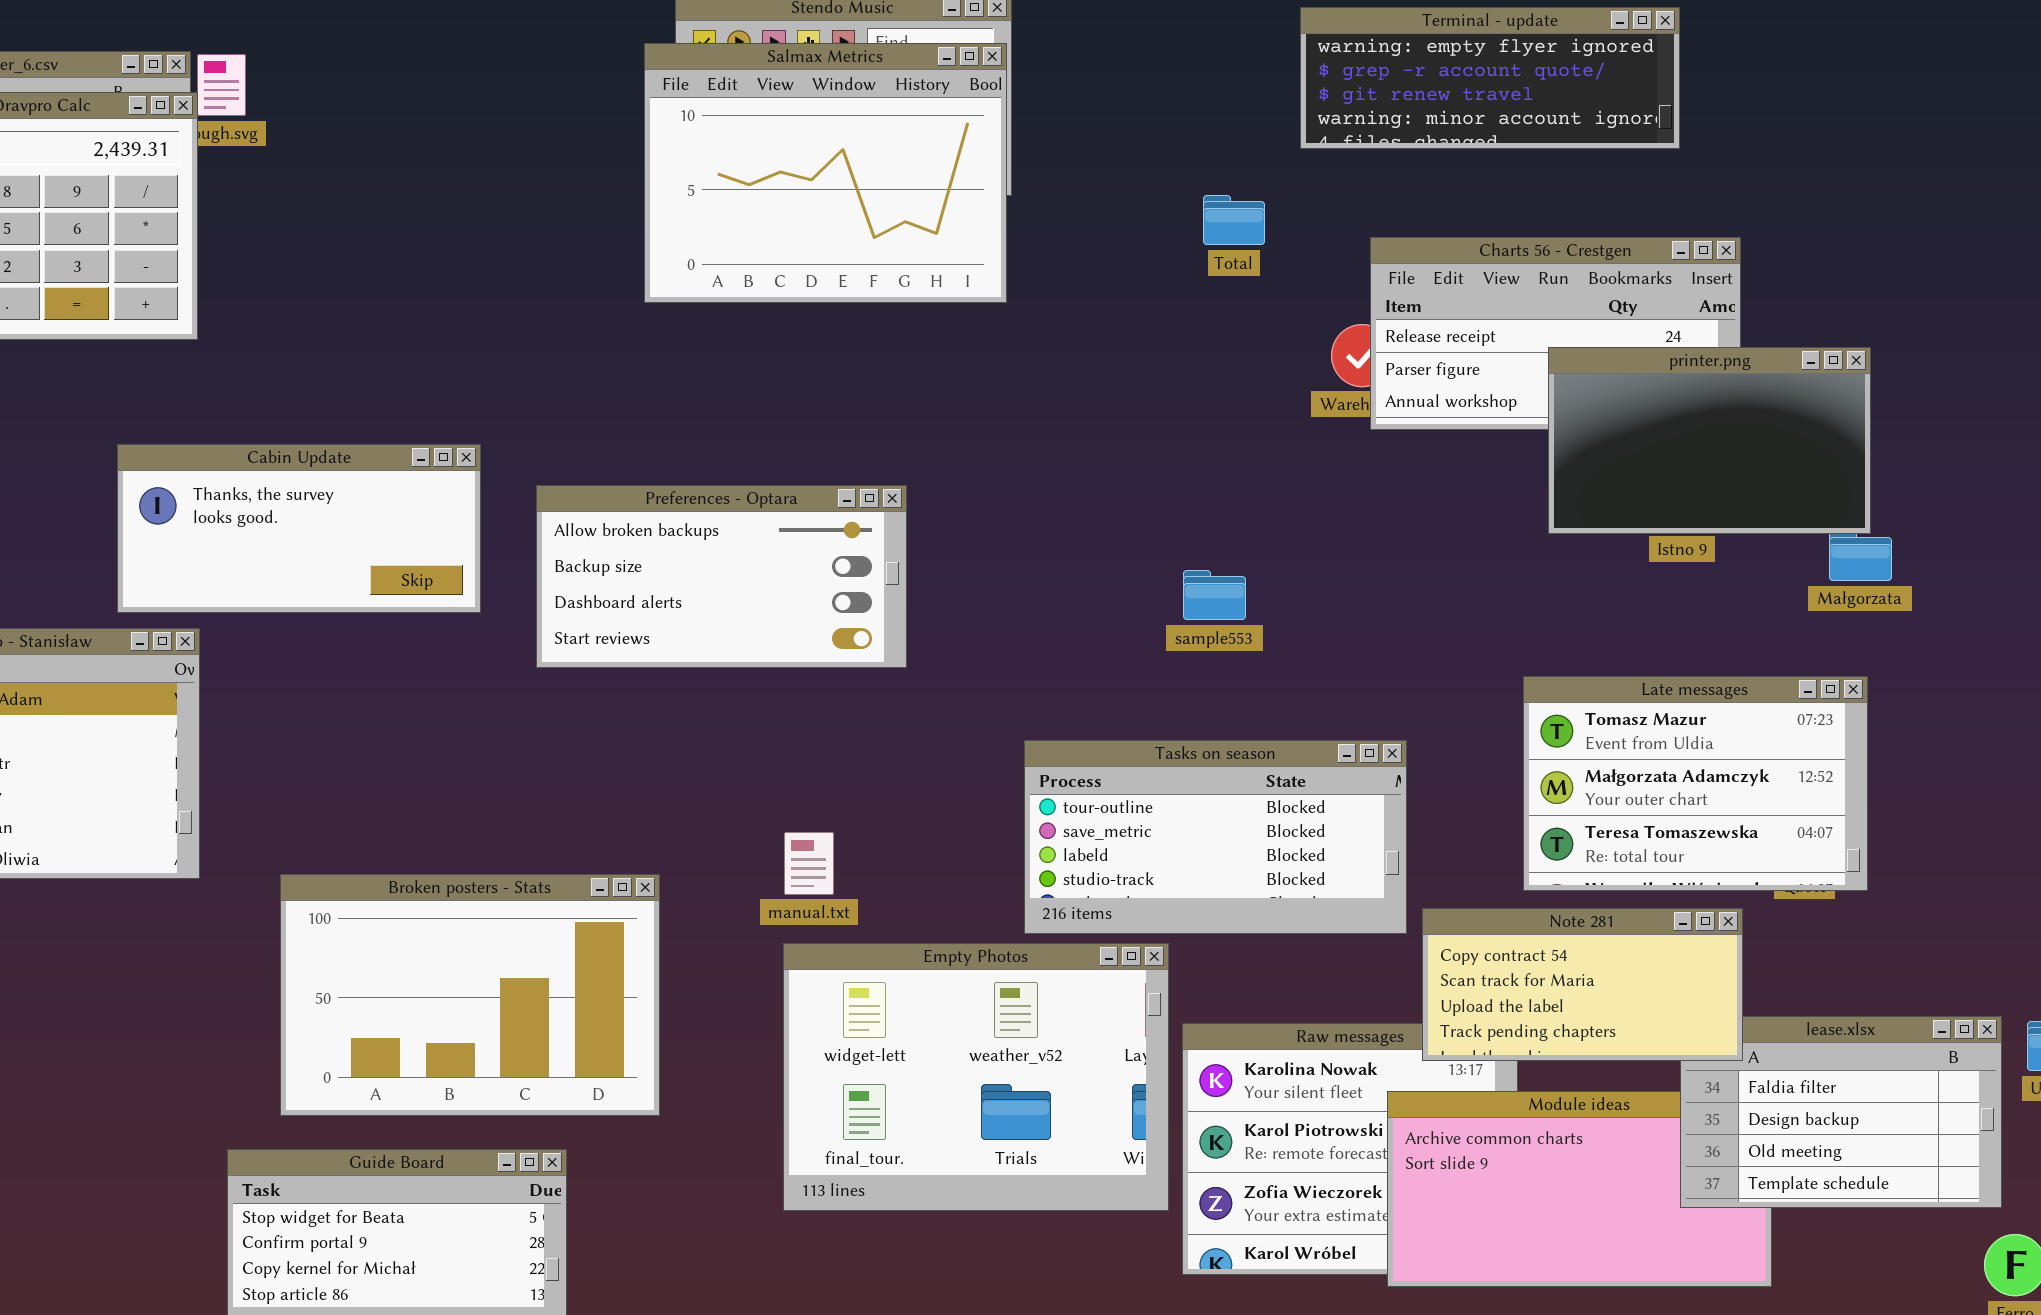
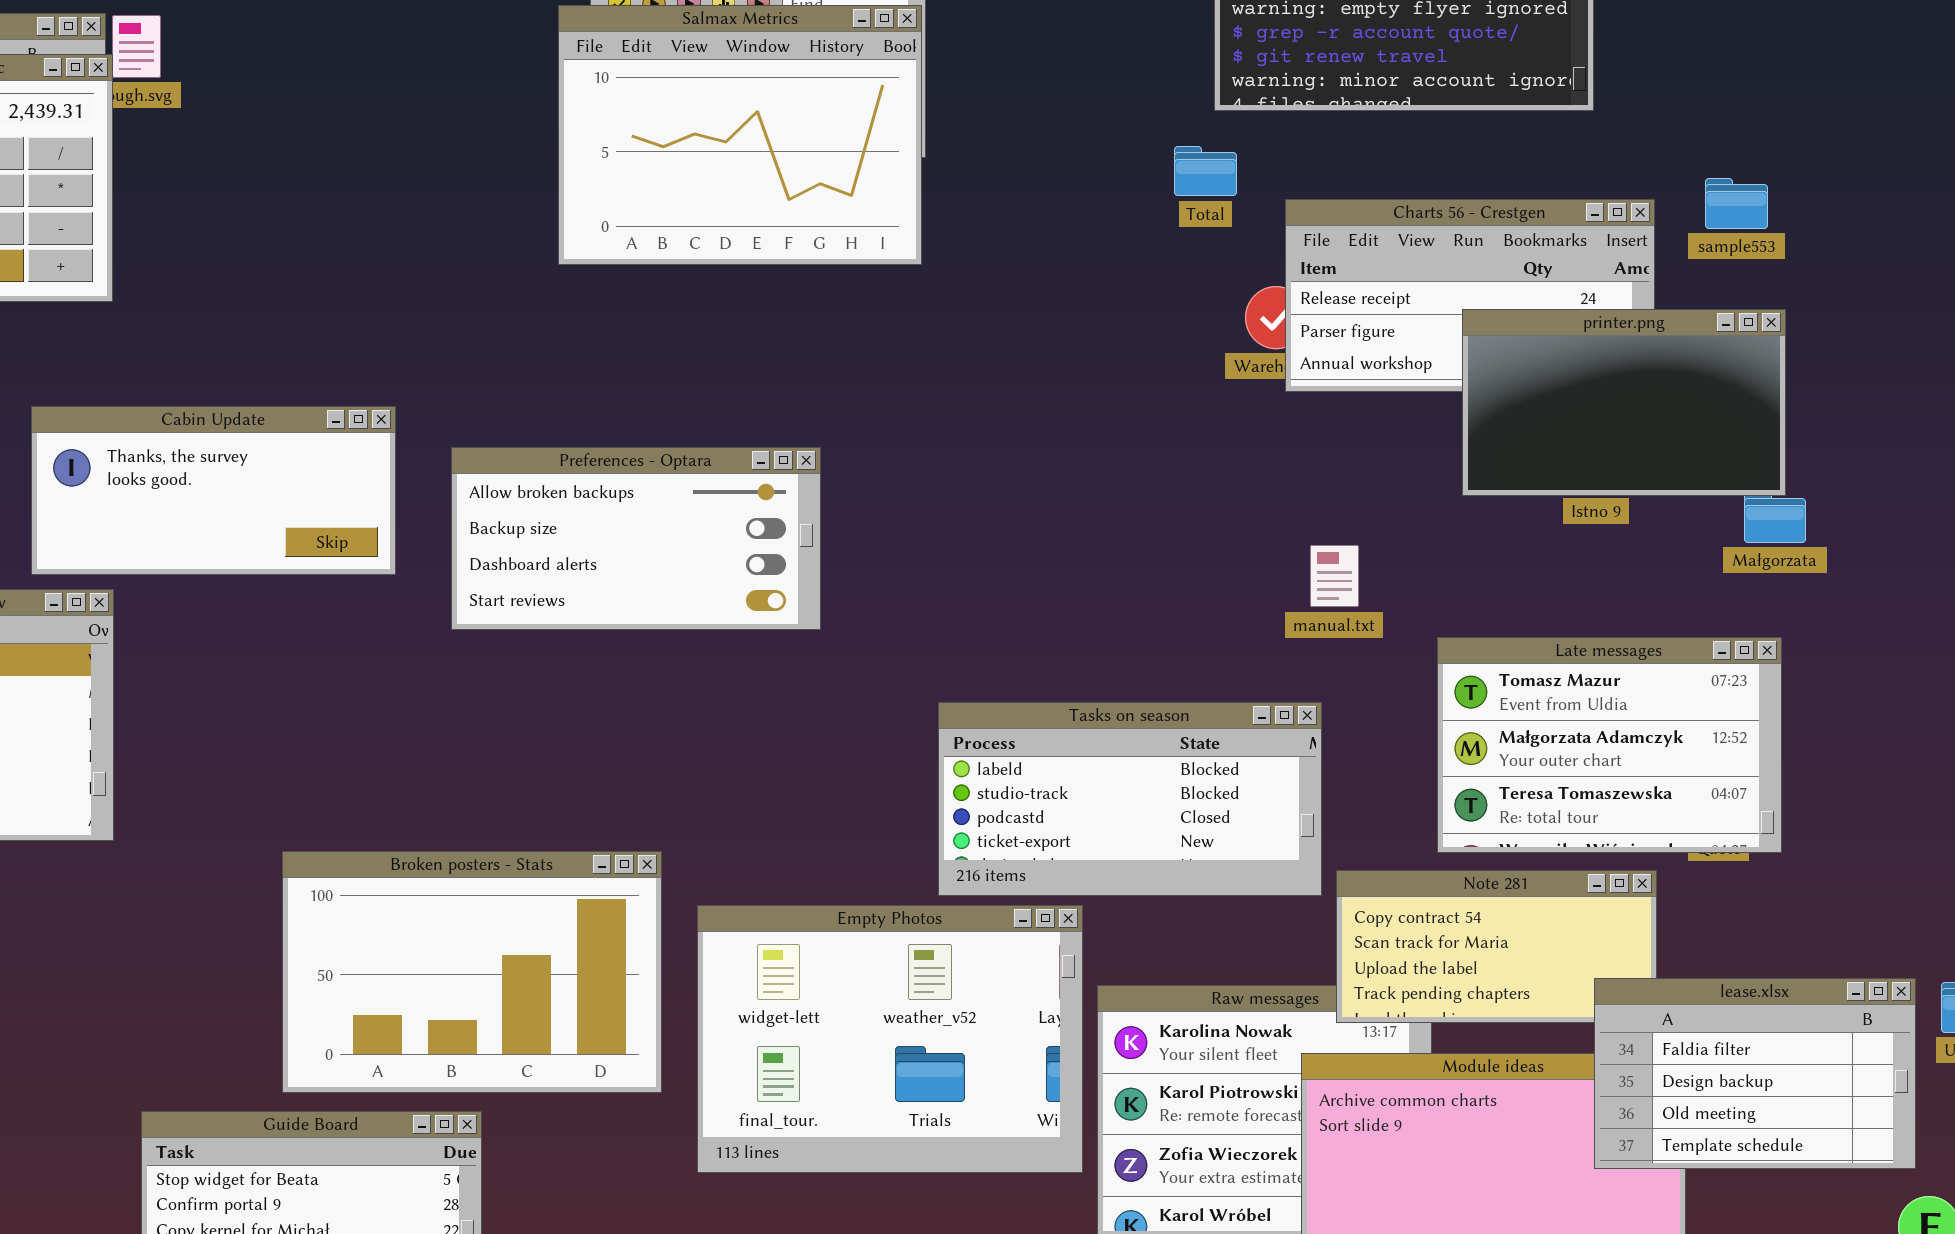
Total: [1203,195,1265,245] -> [1174,146,1237,196], moved
sample553: [1183,570,1246,620] -> [1705,178,1768,229], moved
Tasks on season: [1024,740,1407,934] -> [938,702,1322,896], scrolled down 2 rows
manual.txt: [784,832,834,895] -> [1310,545,1359,607], moved
Broken posters - Stats: [280,874,660,1116] -> [282,851,662,1093], moved
lease.xlsx: [1680,1016,2002,1208] -> [1594,978,1916,1169], raised

